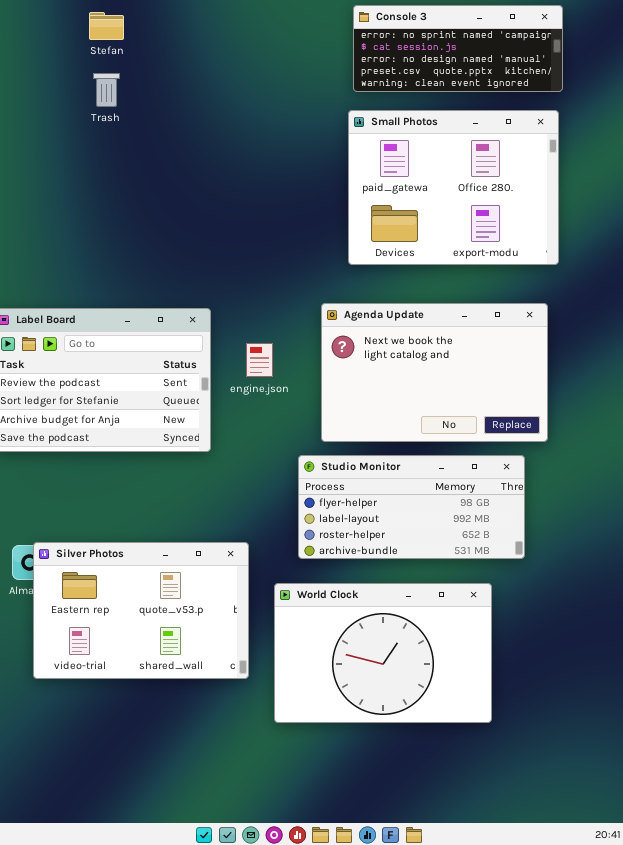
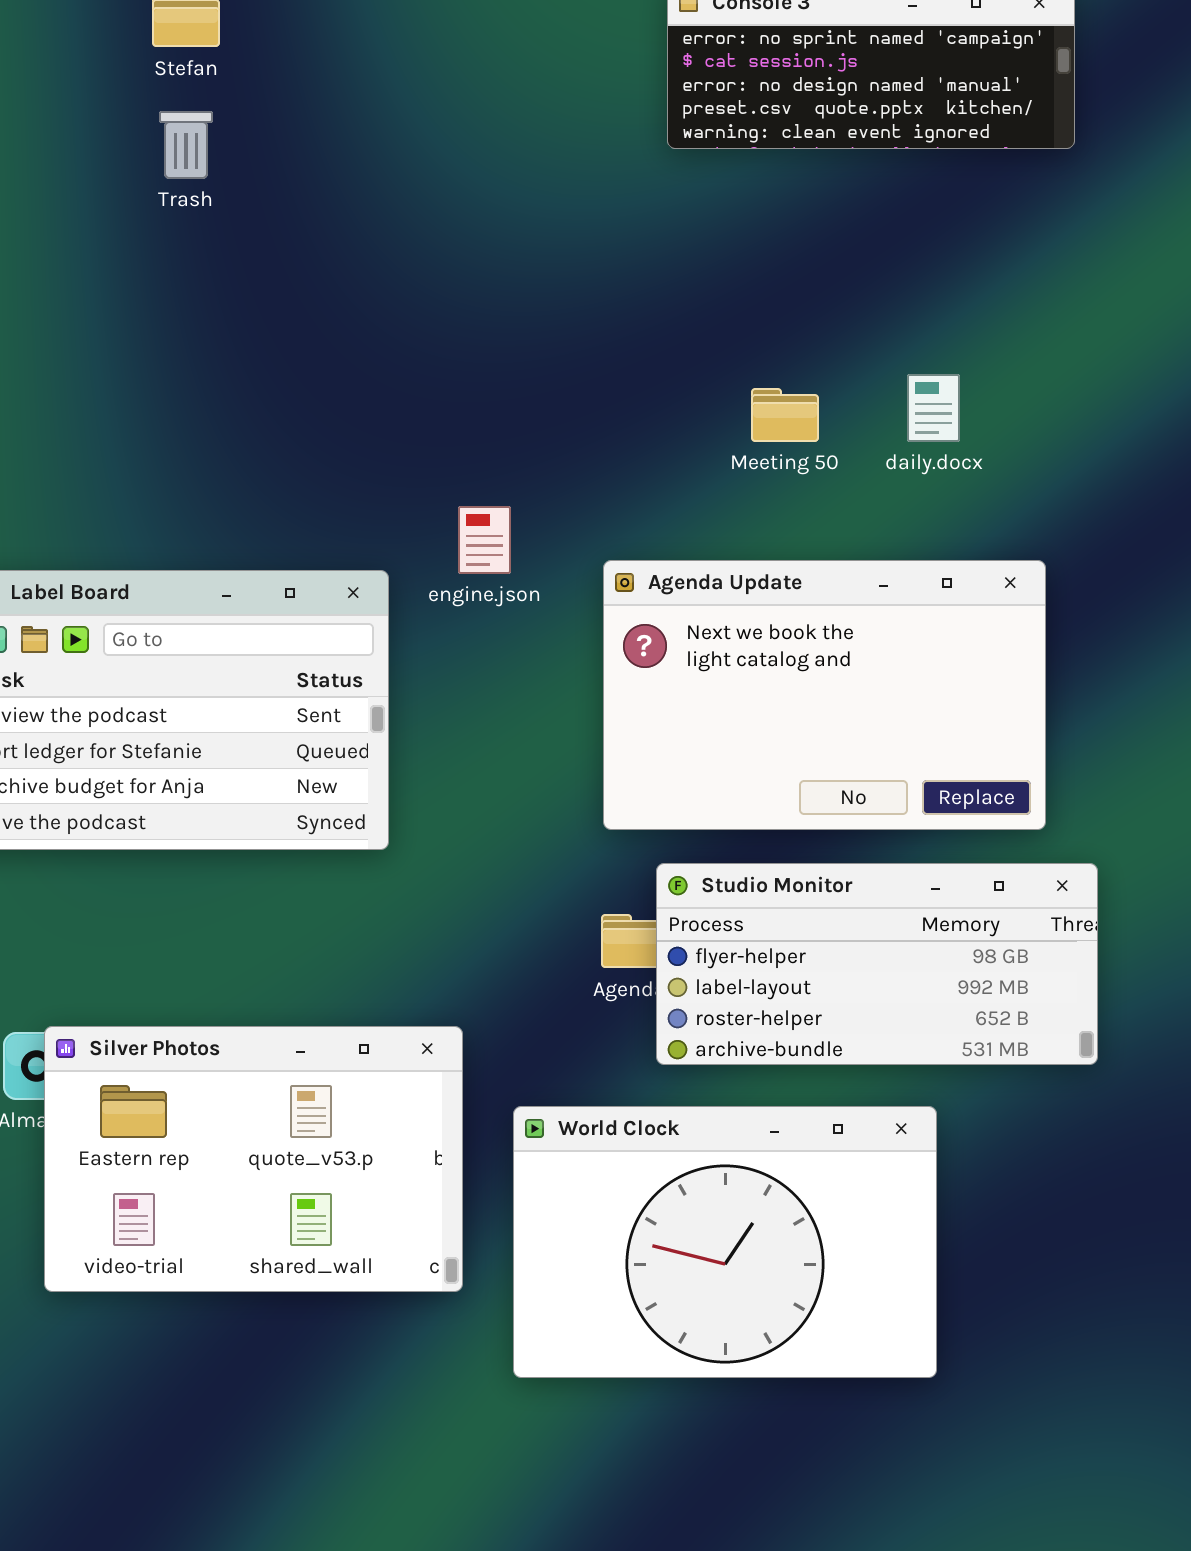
Small Photos: [348,110,559,265] -> none, closed
engine.json: [246,343,273,377] -> [458,506,511,574], moved
Studio Monitor: [298,455,525,559] -> [656,863,1098,1065], moved

